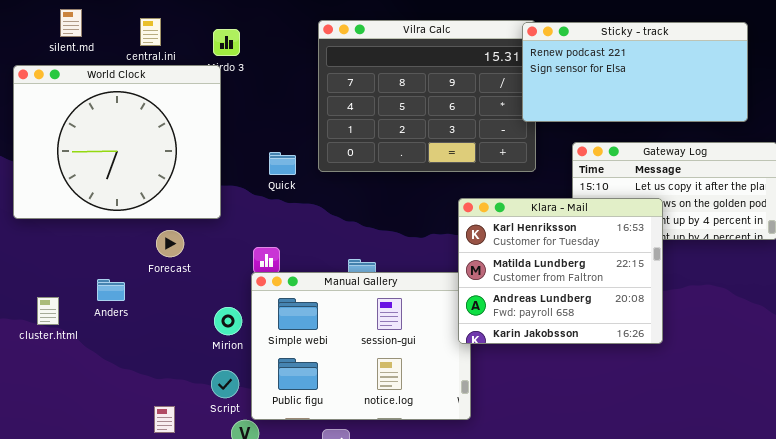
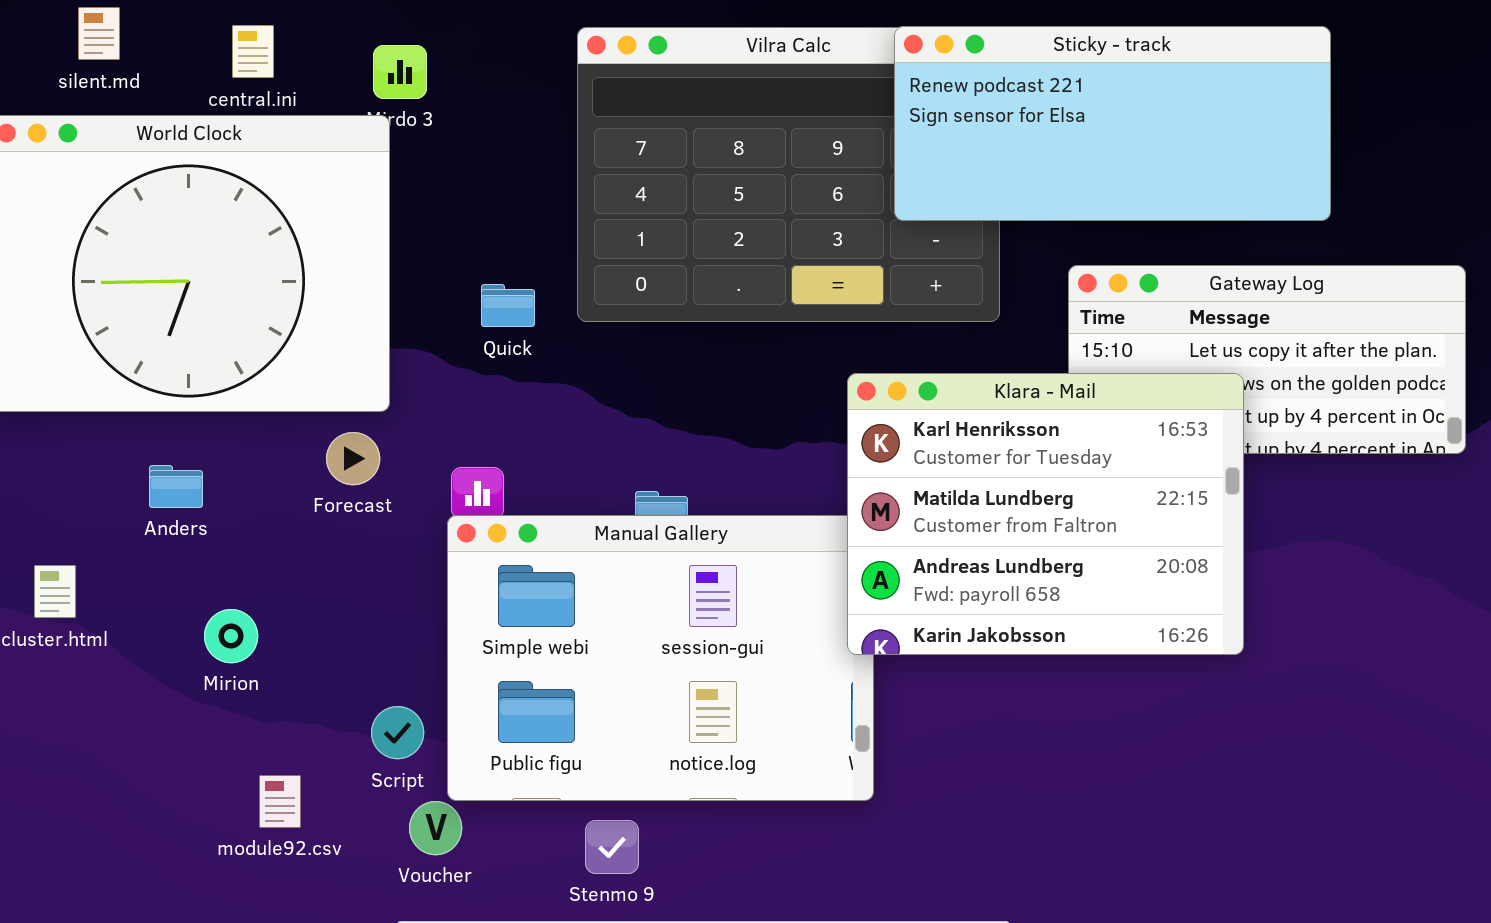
Sticky - track: [522,22,748,122] -> [894,26,1331,221], moved
Forecast: [156,230,184,257] -> [326,432,380,485], moved
Anders: [97,279,125,301] -> [149,465,203,508], moved
Mirion: [214,307,242,335] -> [204,609,258,663], moved

